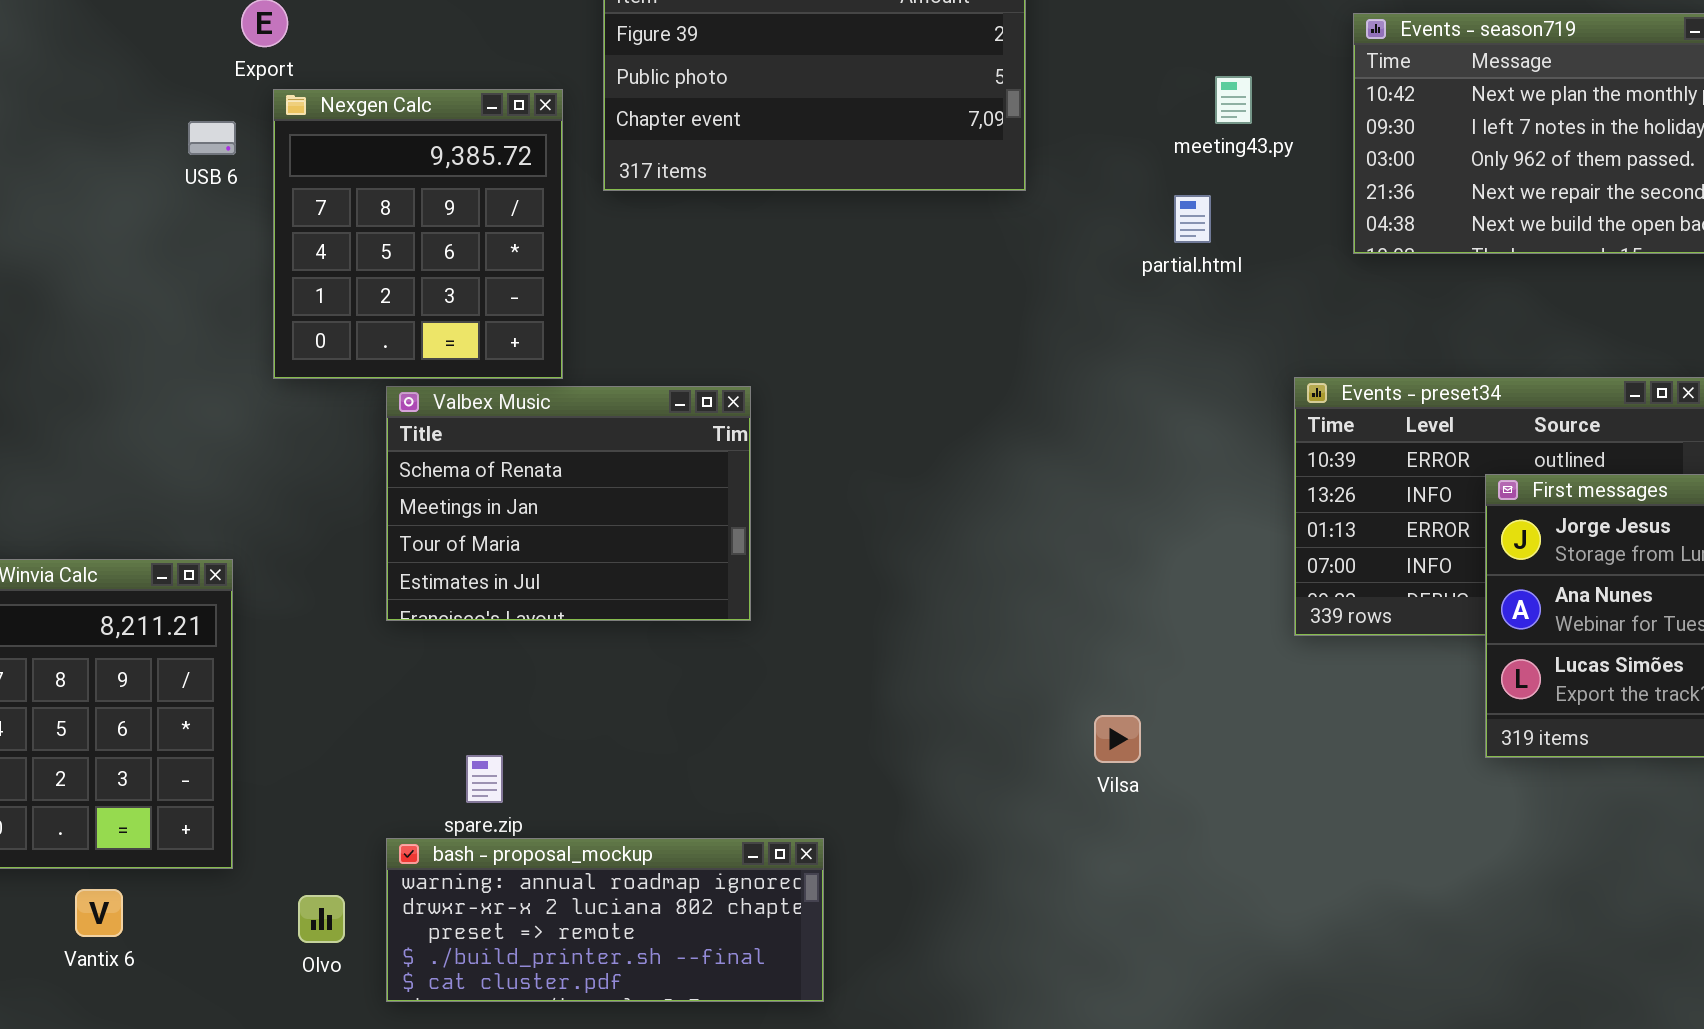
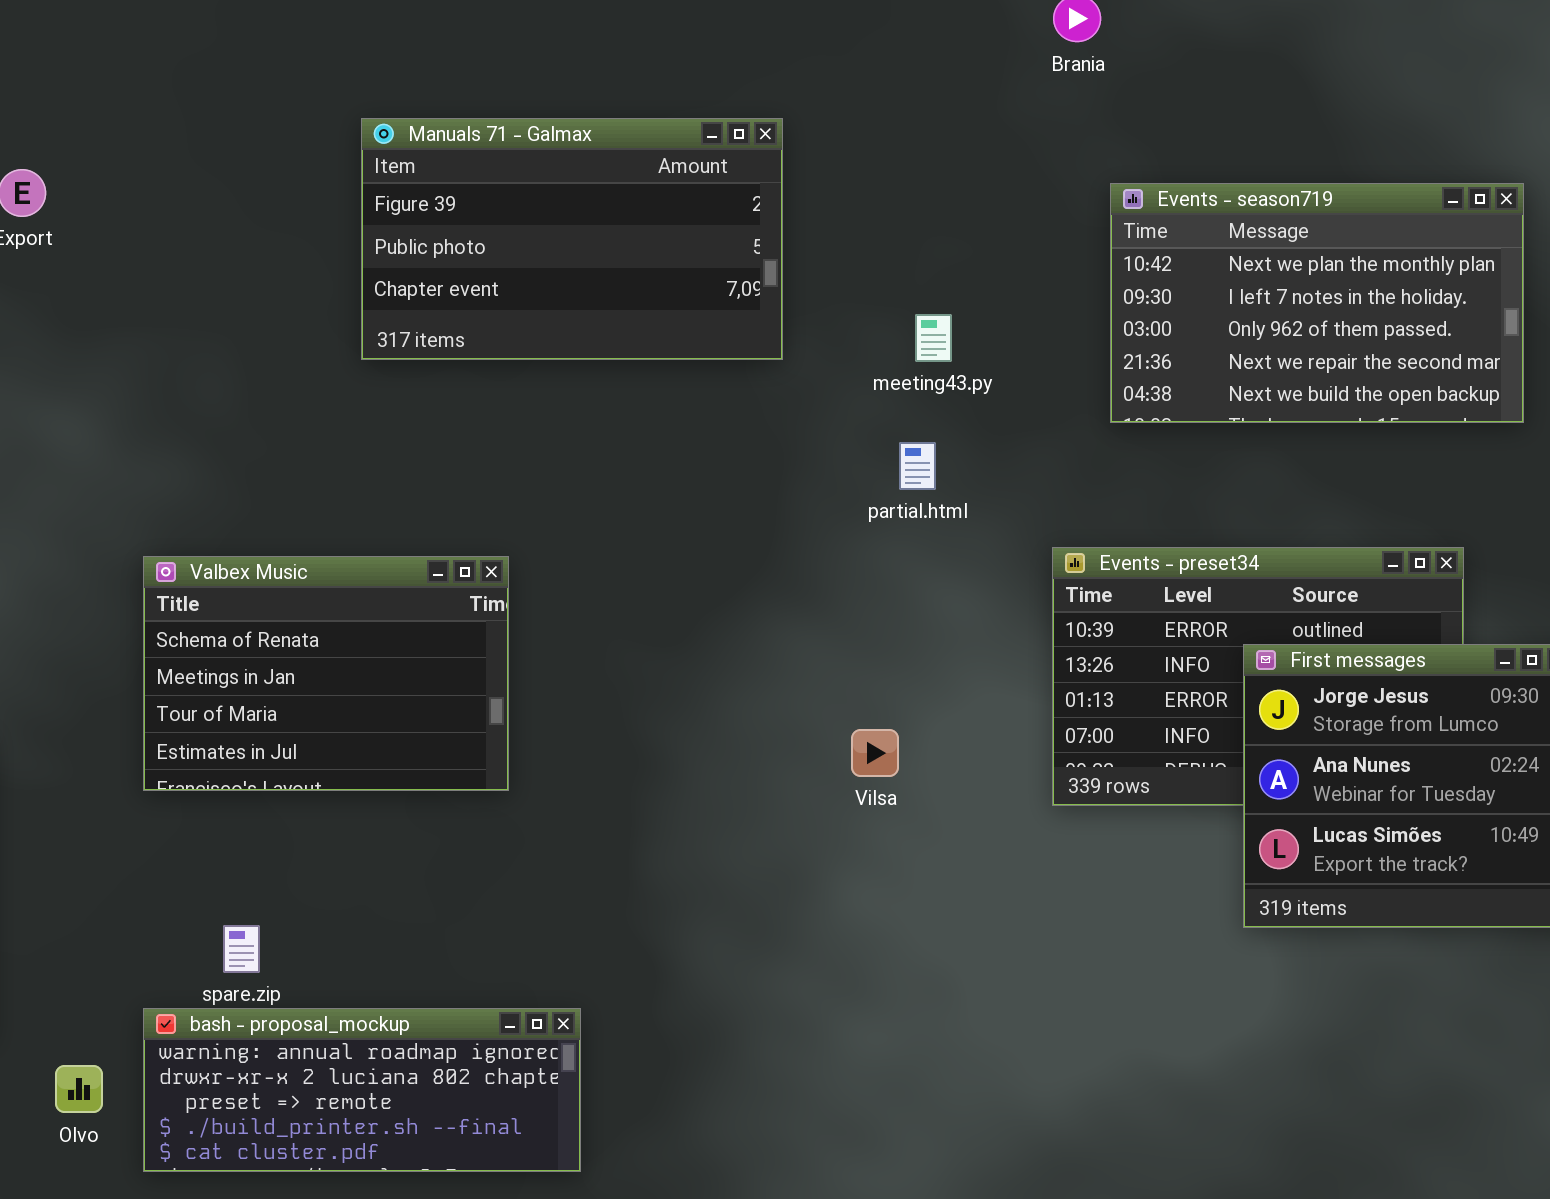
meeting43.py: [1215,76,1252,124] -> [915,314,952,362], moved
Nexgen Calc: [273,89,563,379] -> none, closed
partial.html: [1174,195,1211,243] -> [899,442,936,490], moved
Vilsa: [1094,715,1141,763] -> [851,729,899,777], moved

